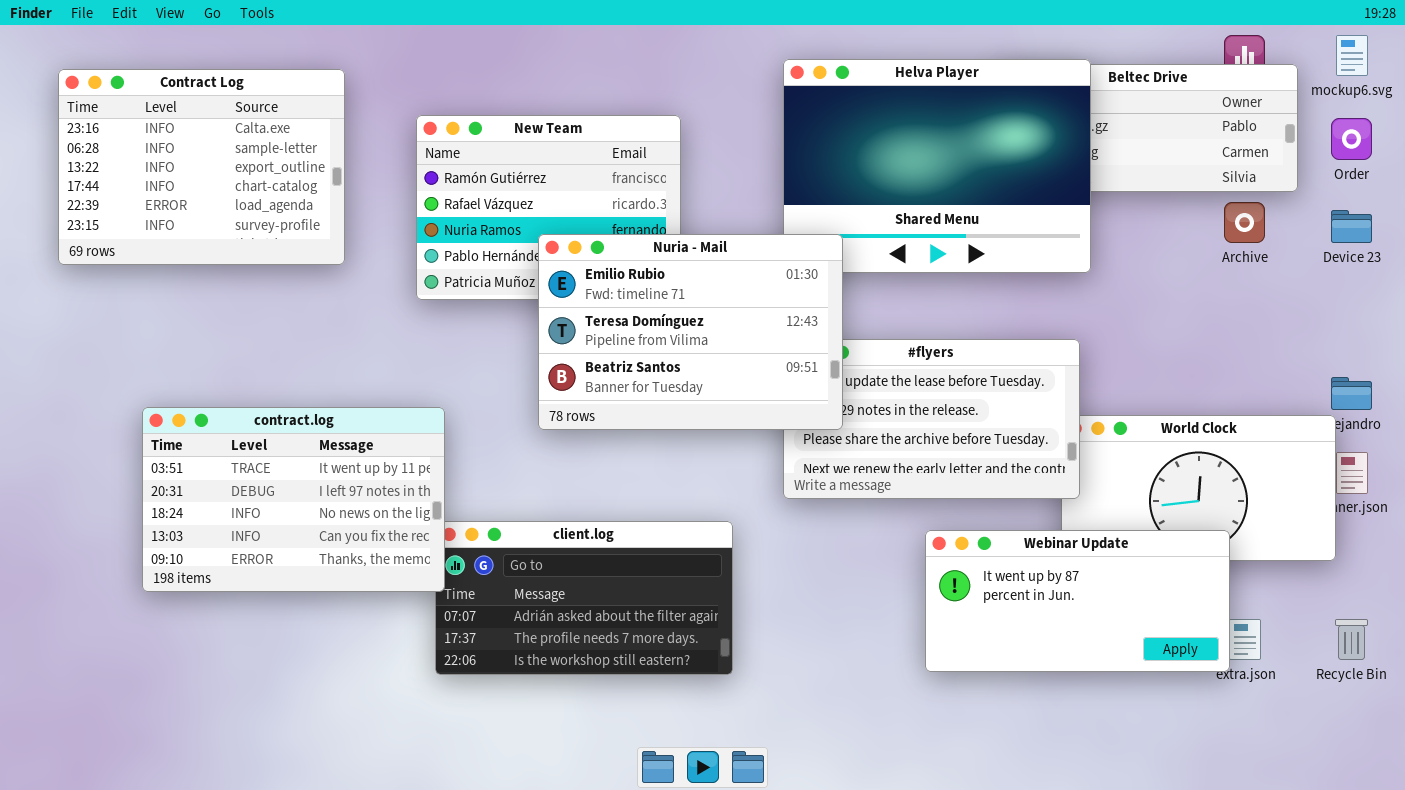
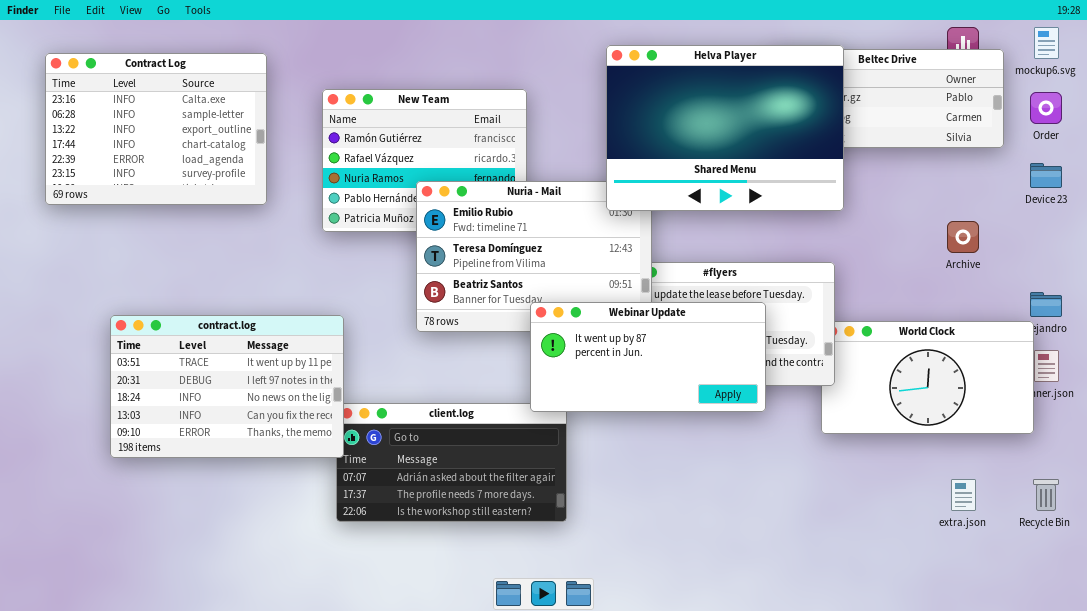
Helva Player: [783,59,1091,273] -> [606,45,844,211], raised
Archive: [1224,202,1265,243] -> [947,221,979,253], moved
Webinar Update: [925,530,1230,672] -> [530,302,766,412], moved

